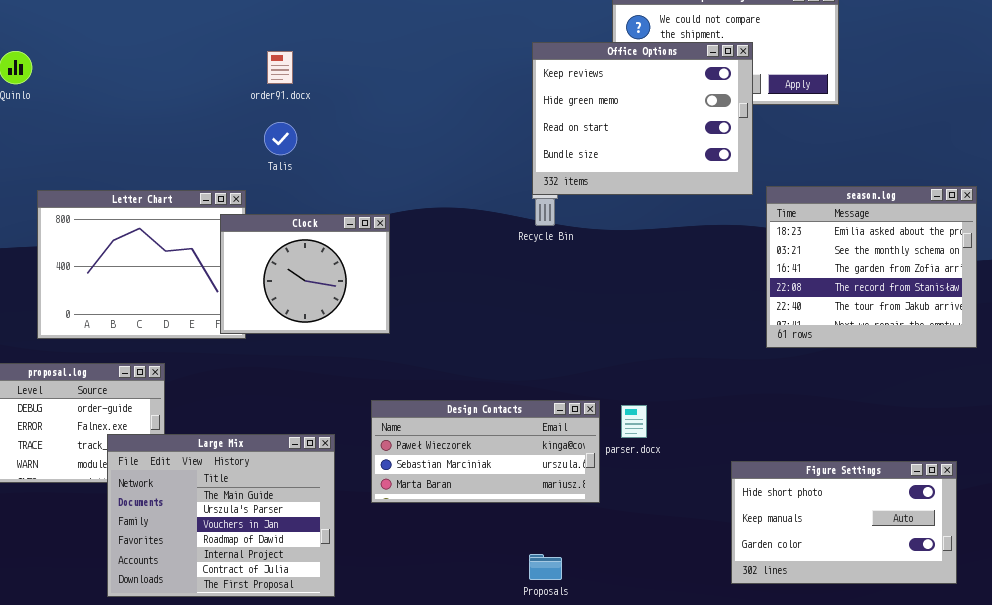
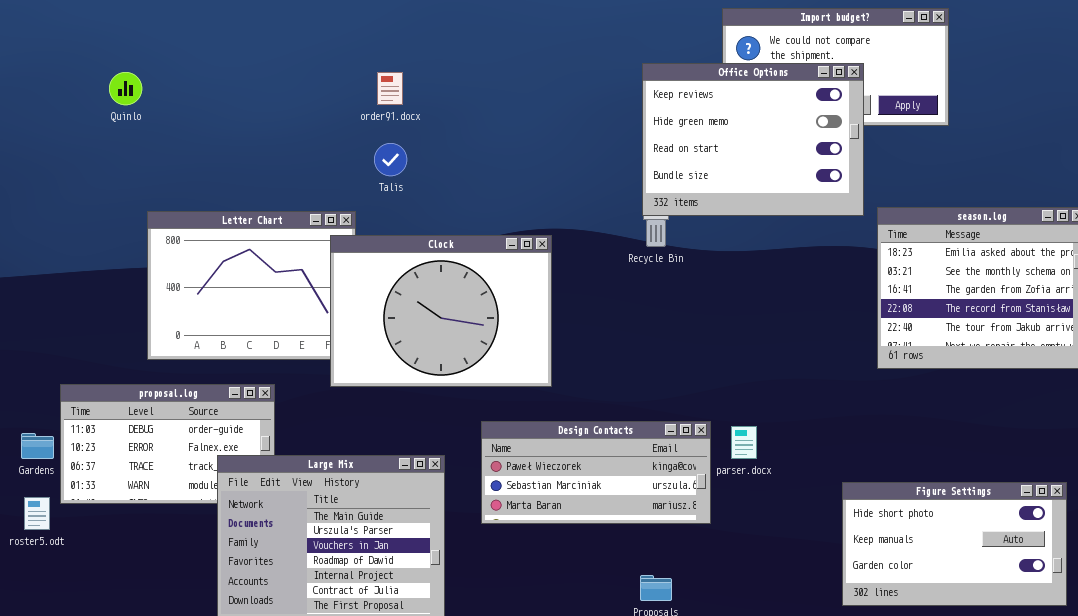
Clock: [220,214,390,334] -> [330,235,552,387], resized

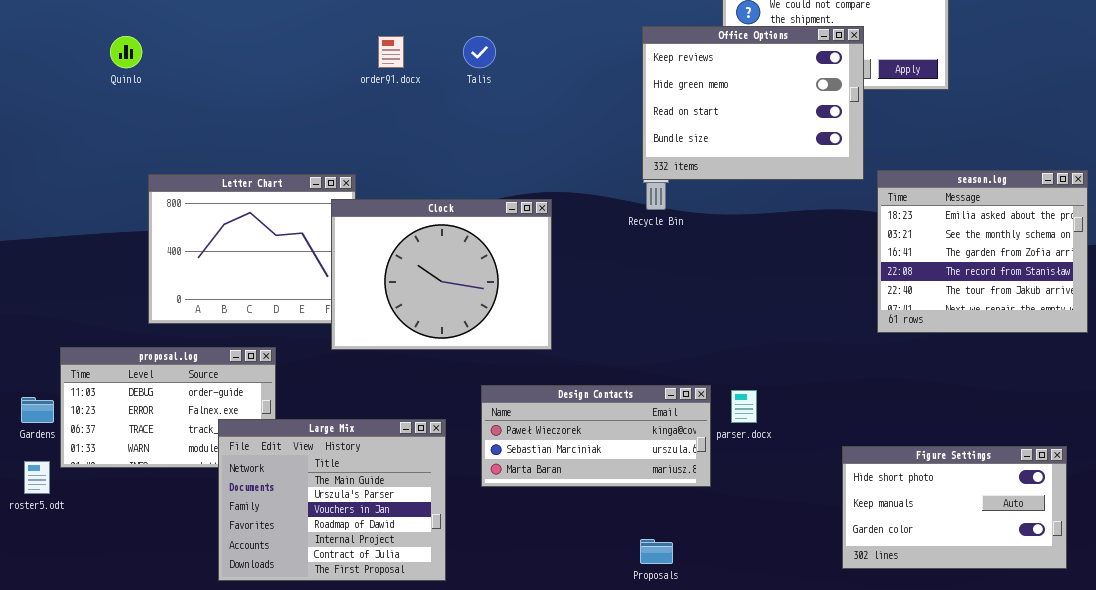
Talis: [374,143,407,176] -> [463,36,496,68], moved

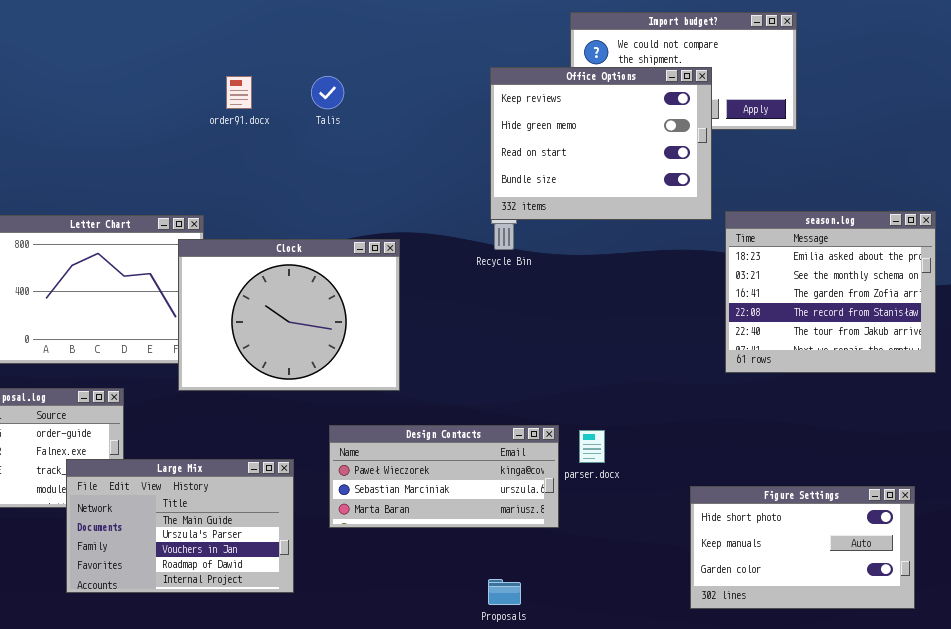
Large Mix: [218,419,446,581] -> [66,459,294,593], resized

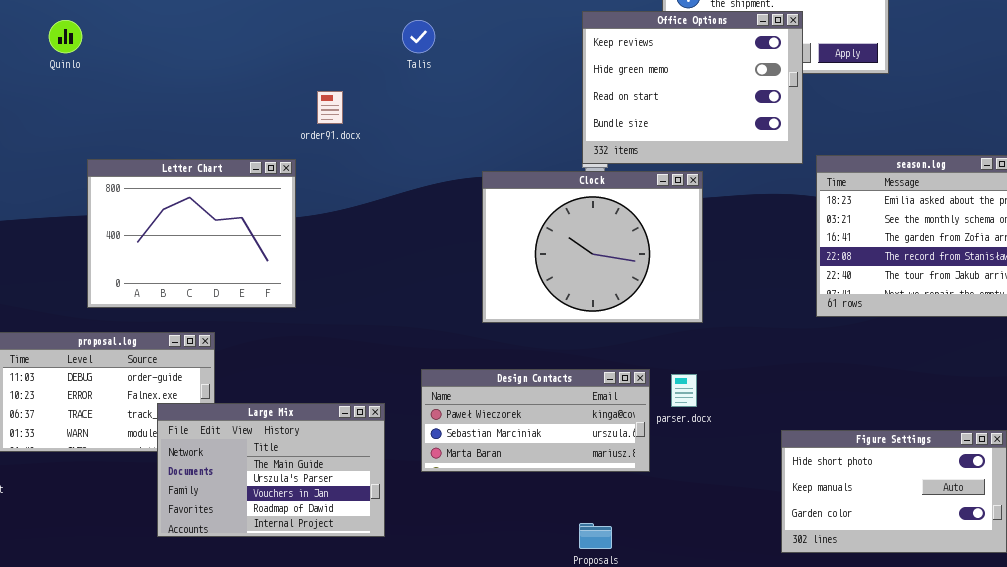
order91.docx: [226,76,252,109] -> [317,91,343,124], moved
Clock: [178,239,400,391] -> [482,171,703,323], moved

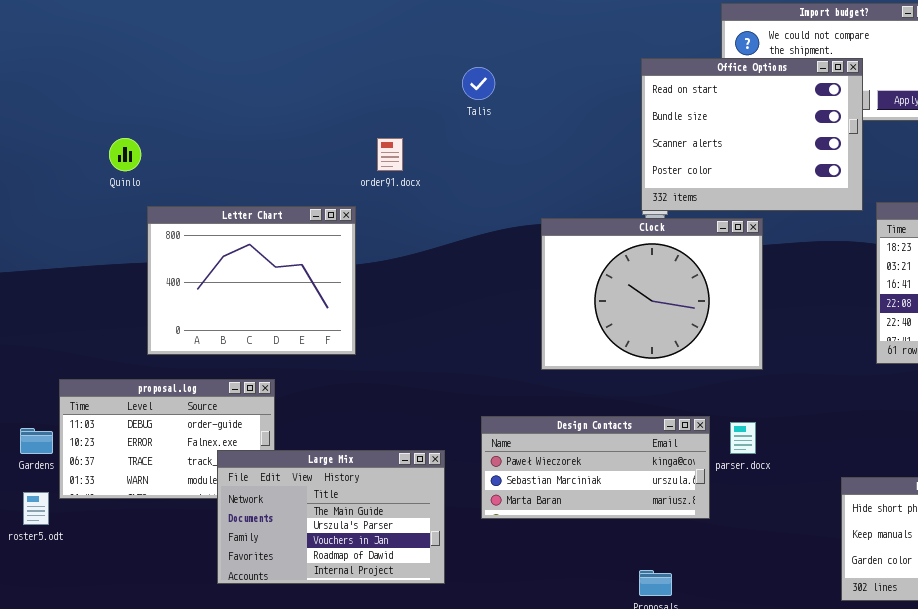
Office Options: [582,11,803,164] -> [641,58,863,211], scrolled down 2 rows
Quinlo: [49,20,82,53] -> [109,138,141,171], moved

